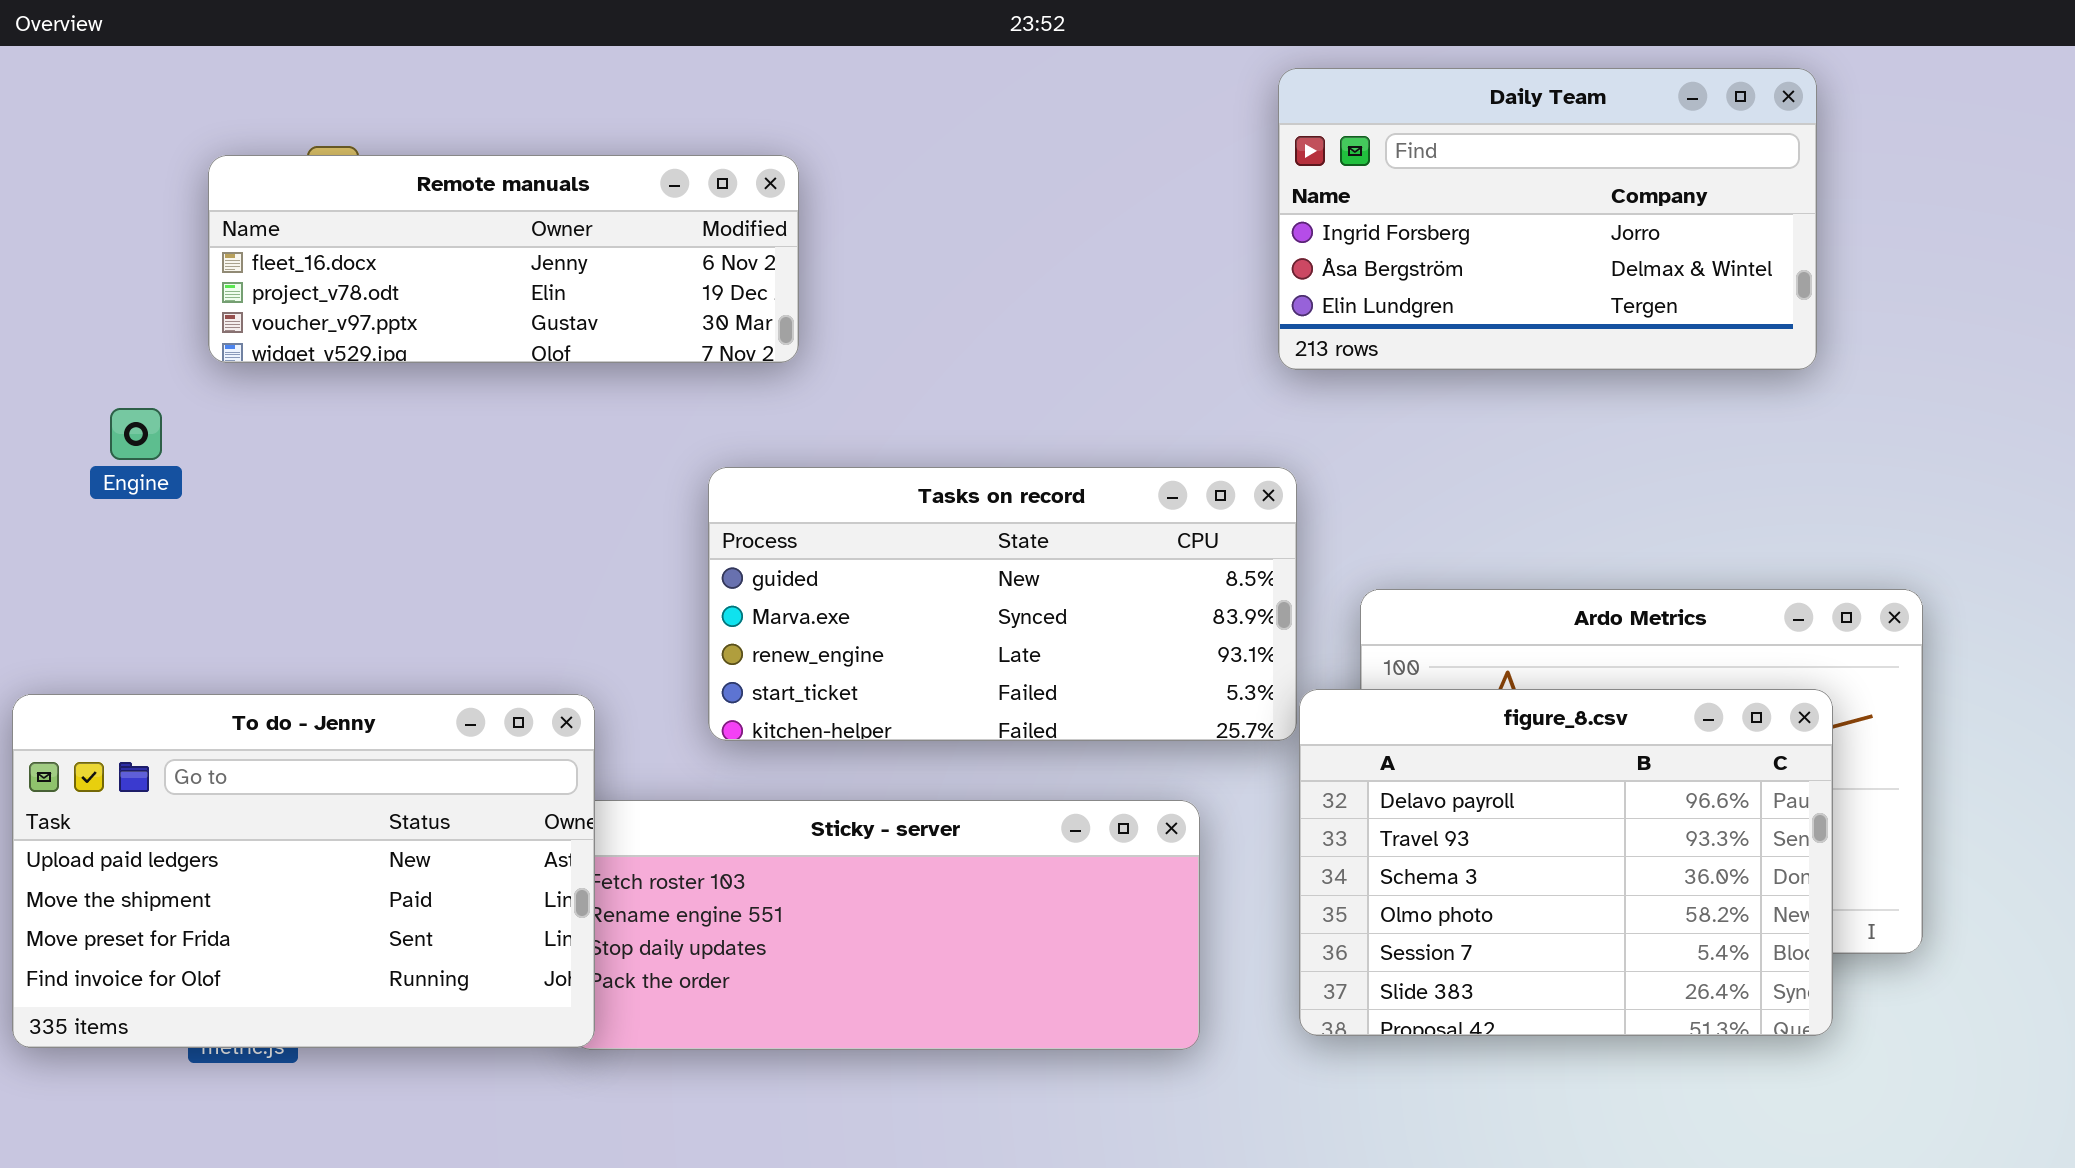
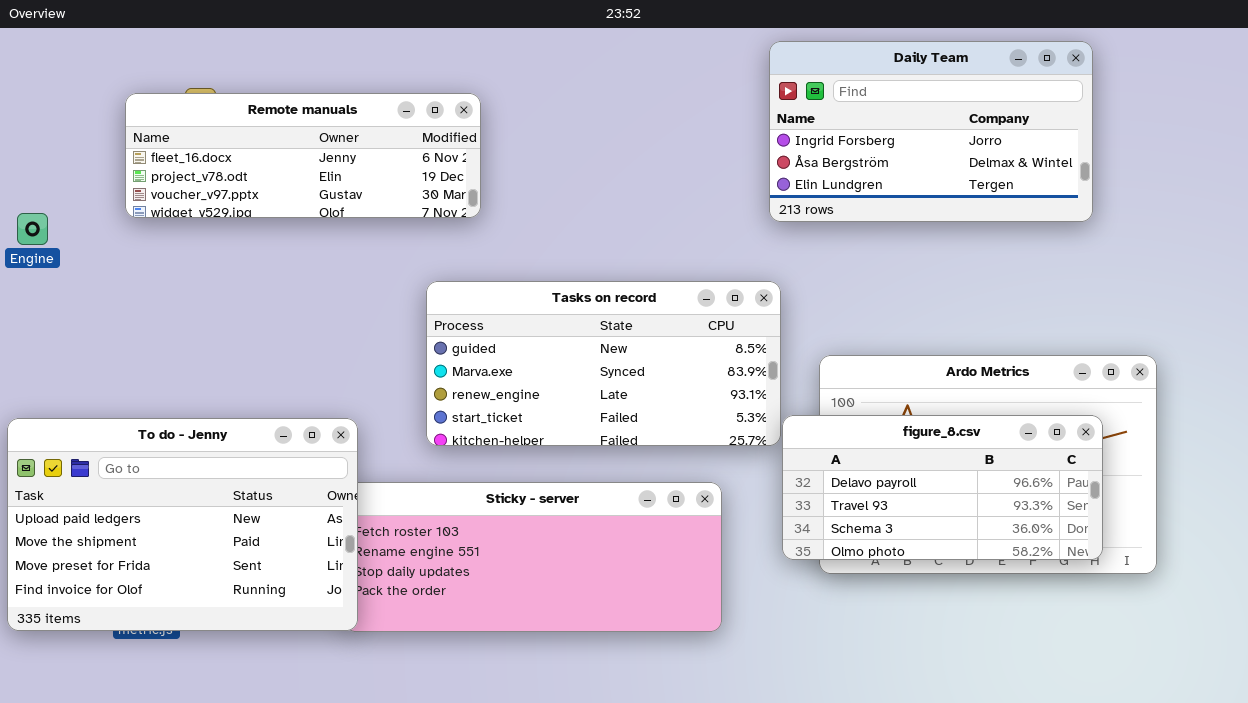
Engine: [110,408,162,460] -> [17,213,48,245], moved
figure_8.csv: [1299,689,1833,1036] -> [782,415,1103,560], resized

